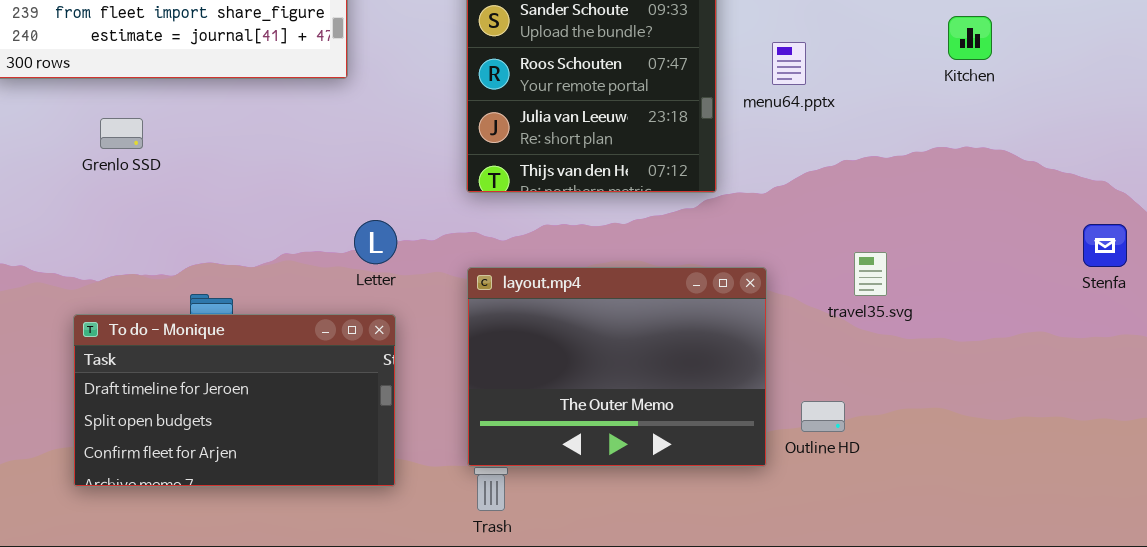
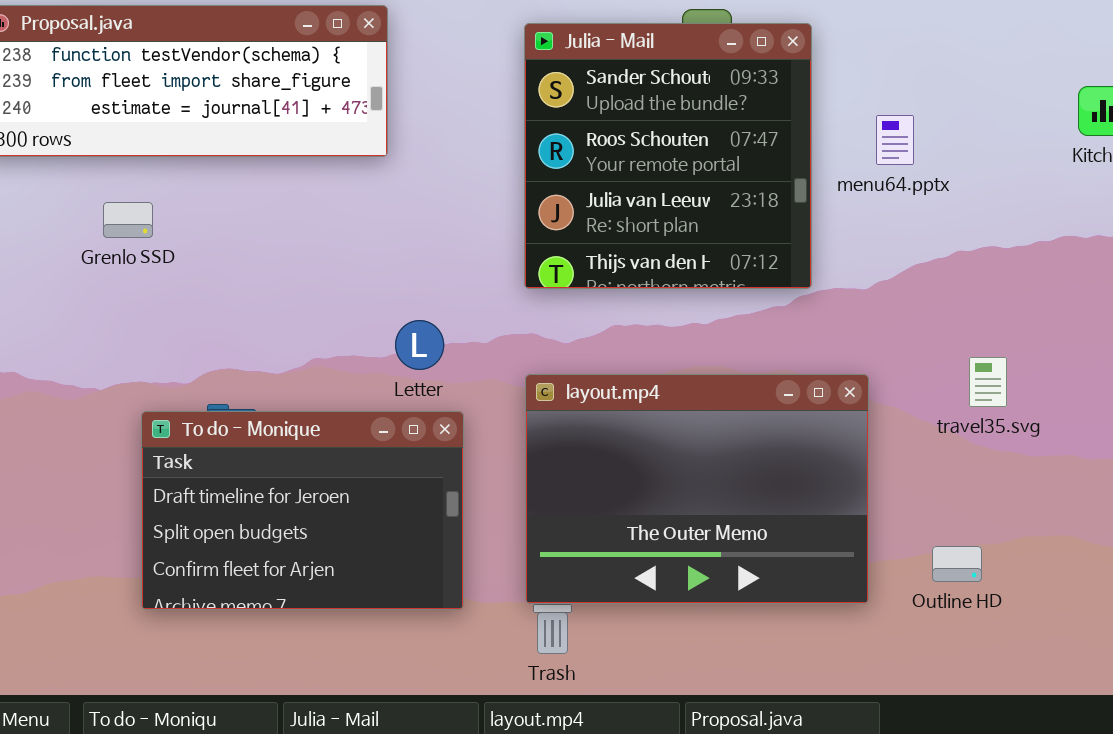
To do - Monique: [73,314,396,487] -> [141,411,464,610], moved, resized
Outline HD: [801,401,845,432] -> [932,546,982,582], moved

